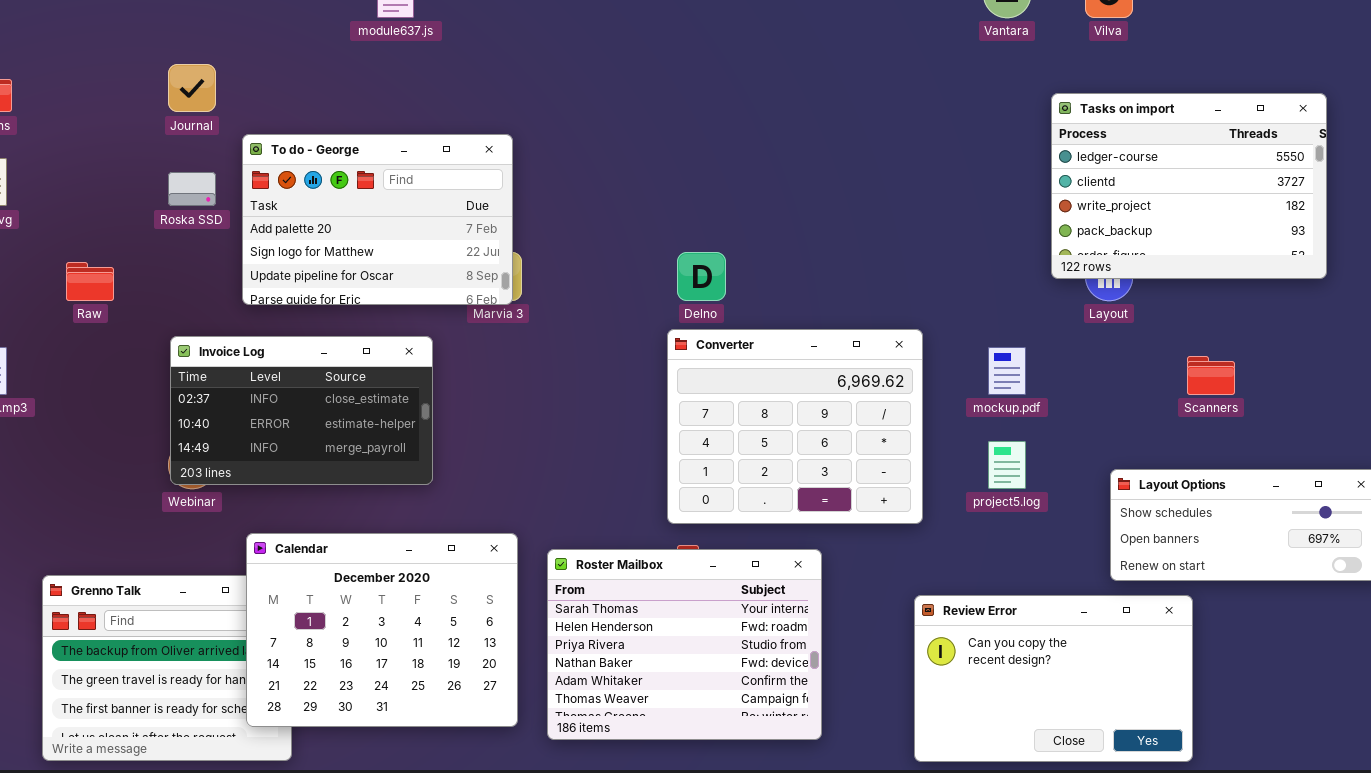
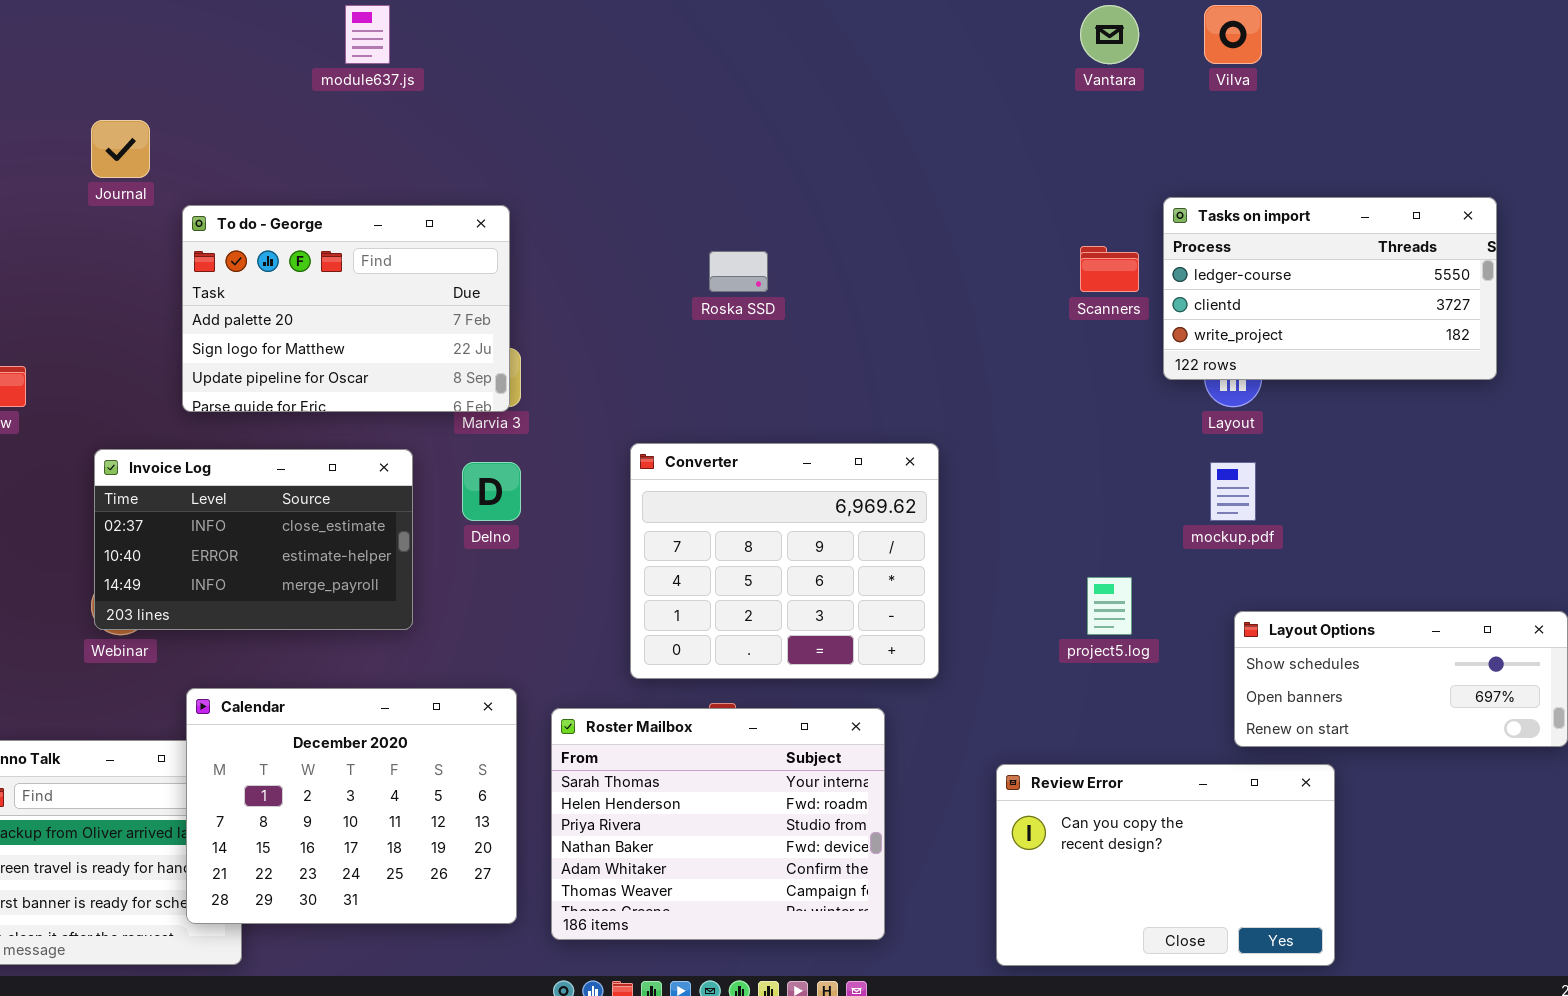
Tasks on import: [1051,93,1327,279] -> [1163,197,1497,380], resized
Roska SSD: [168,172,216,206] -> [709,251,768,292], moved
Delno: [677,252,726,301] -> [462,462,521,521], moved
Converter: [667,329,923,524] -> [630,443,939,679], moved
mockup.pdf: [988,347,1026,395] -> [1210,462,1256,521], moved
Scanners: [1187,356,1235,395] -> [1080,246,1139,292], moved

